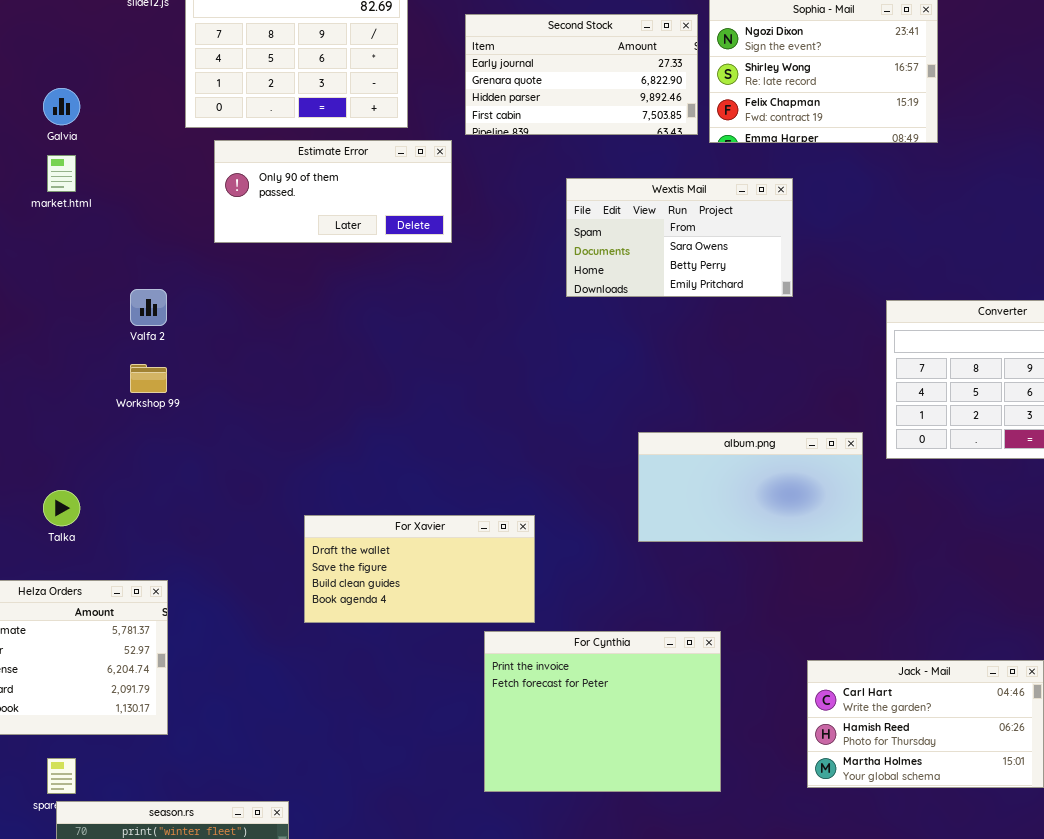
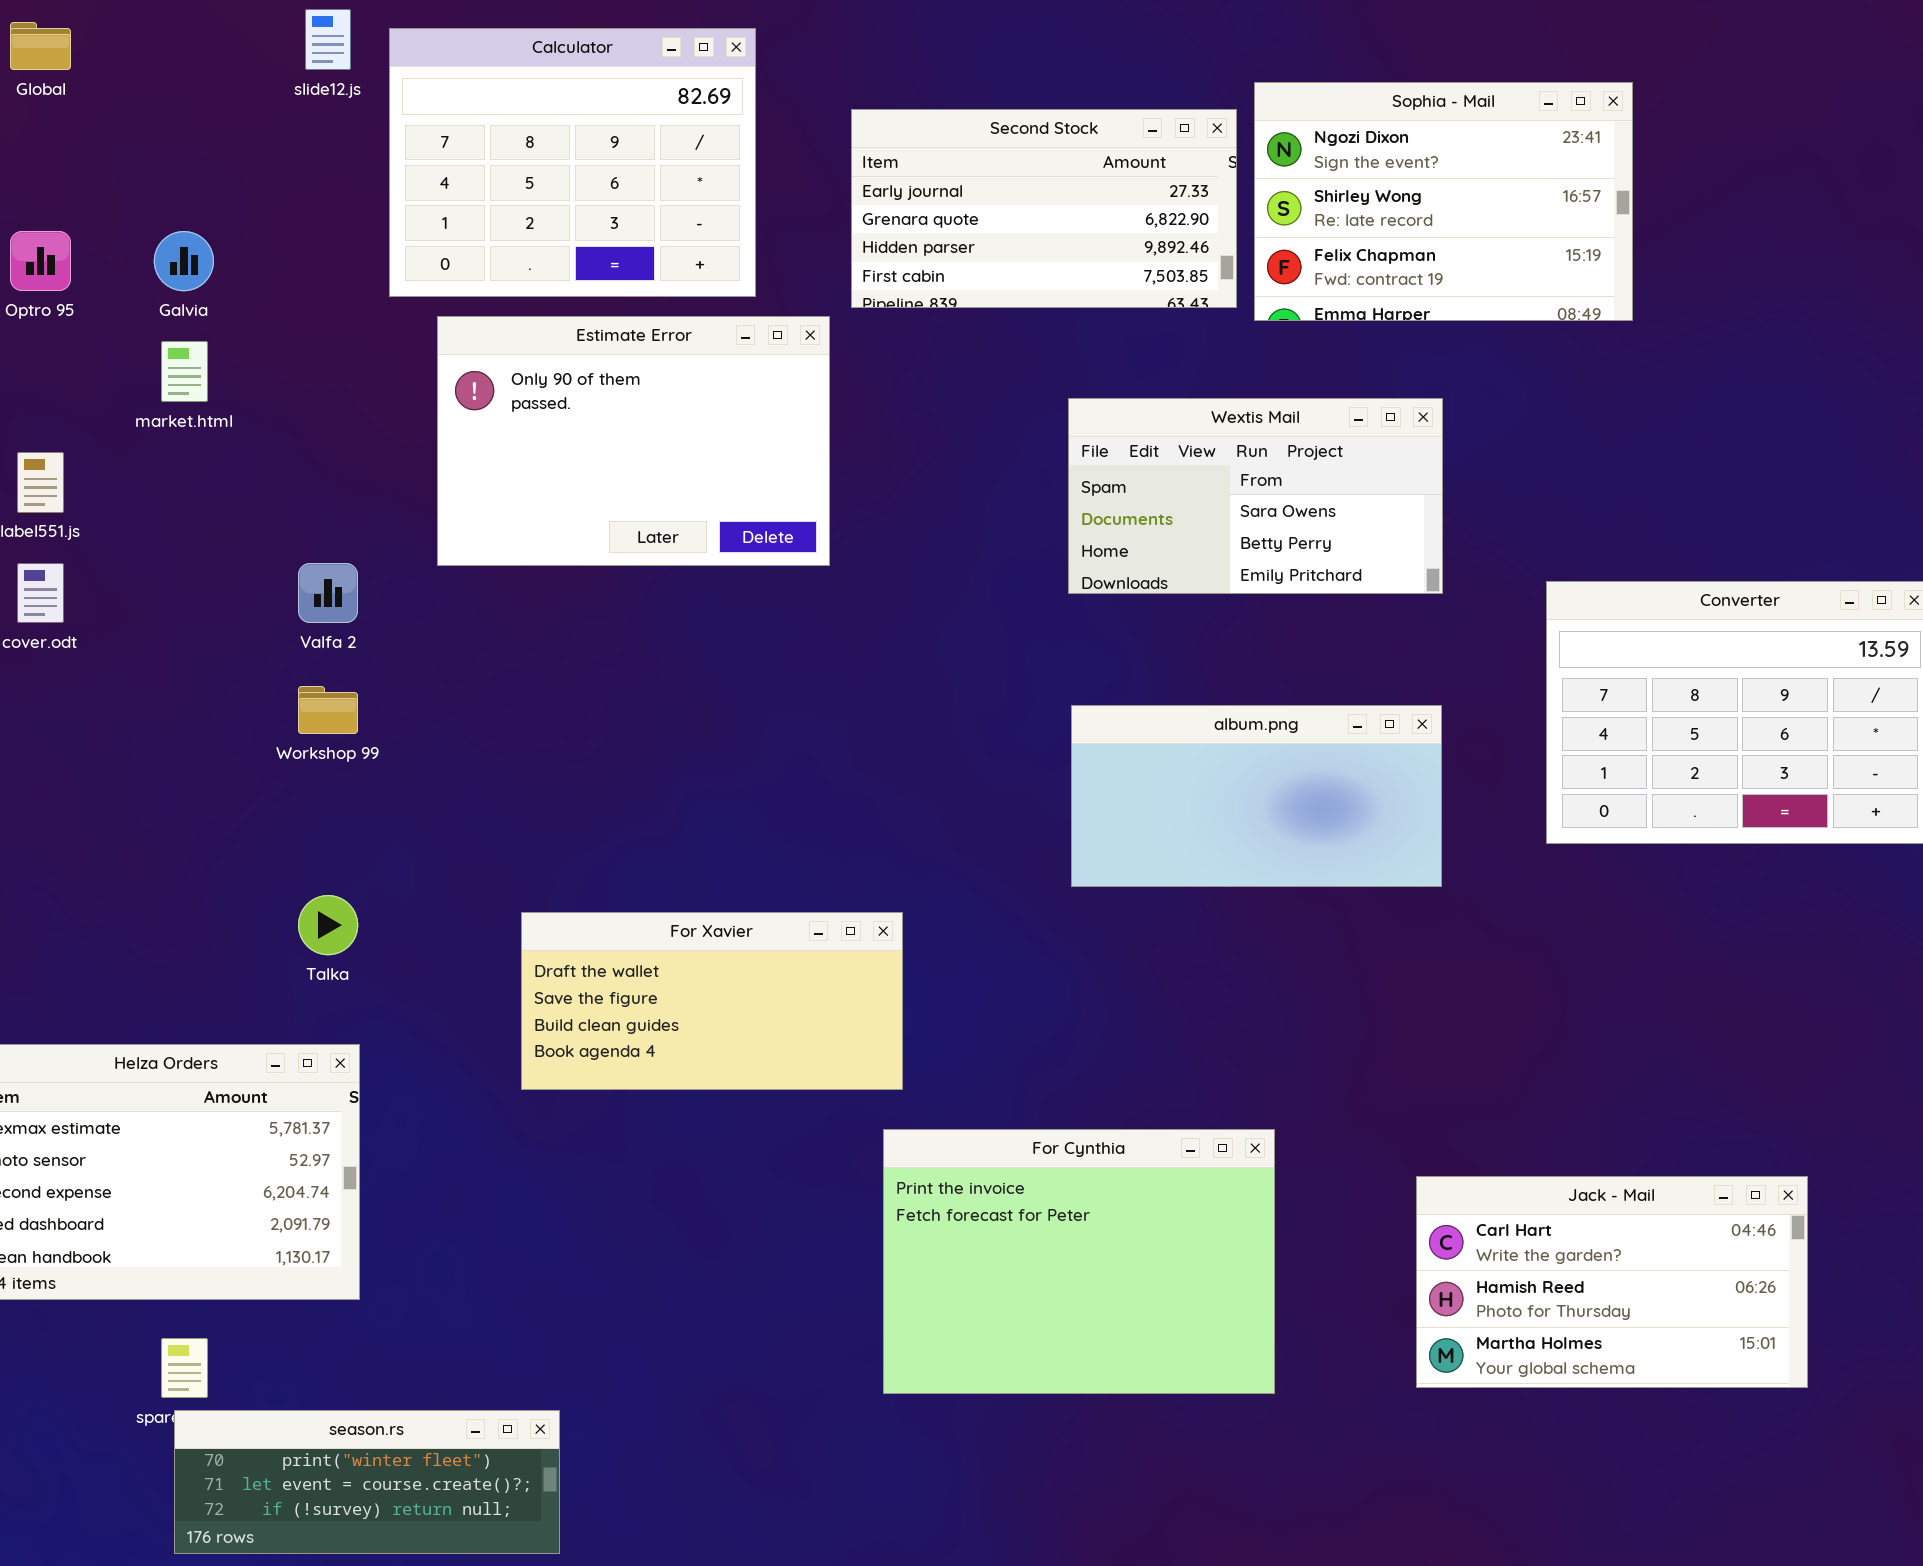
Estimate Error: [214,140,452,243] -> [437,316,830,566], resized
Wextis Mail: [566,178,793,297] -> [1068,398,1443,594], moved
album.png: [638,432,863,542] -> [1071,705,1442,887], moved
Talka: [43,490,80,526] -> [298,895,358,955], moved
For Xavier: [304,515,535,623] -> [521,912,903,1090], moved

